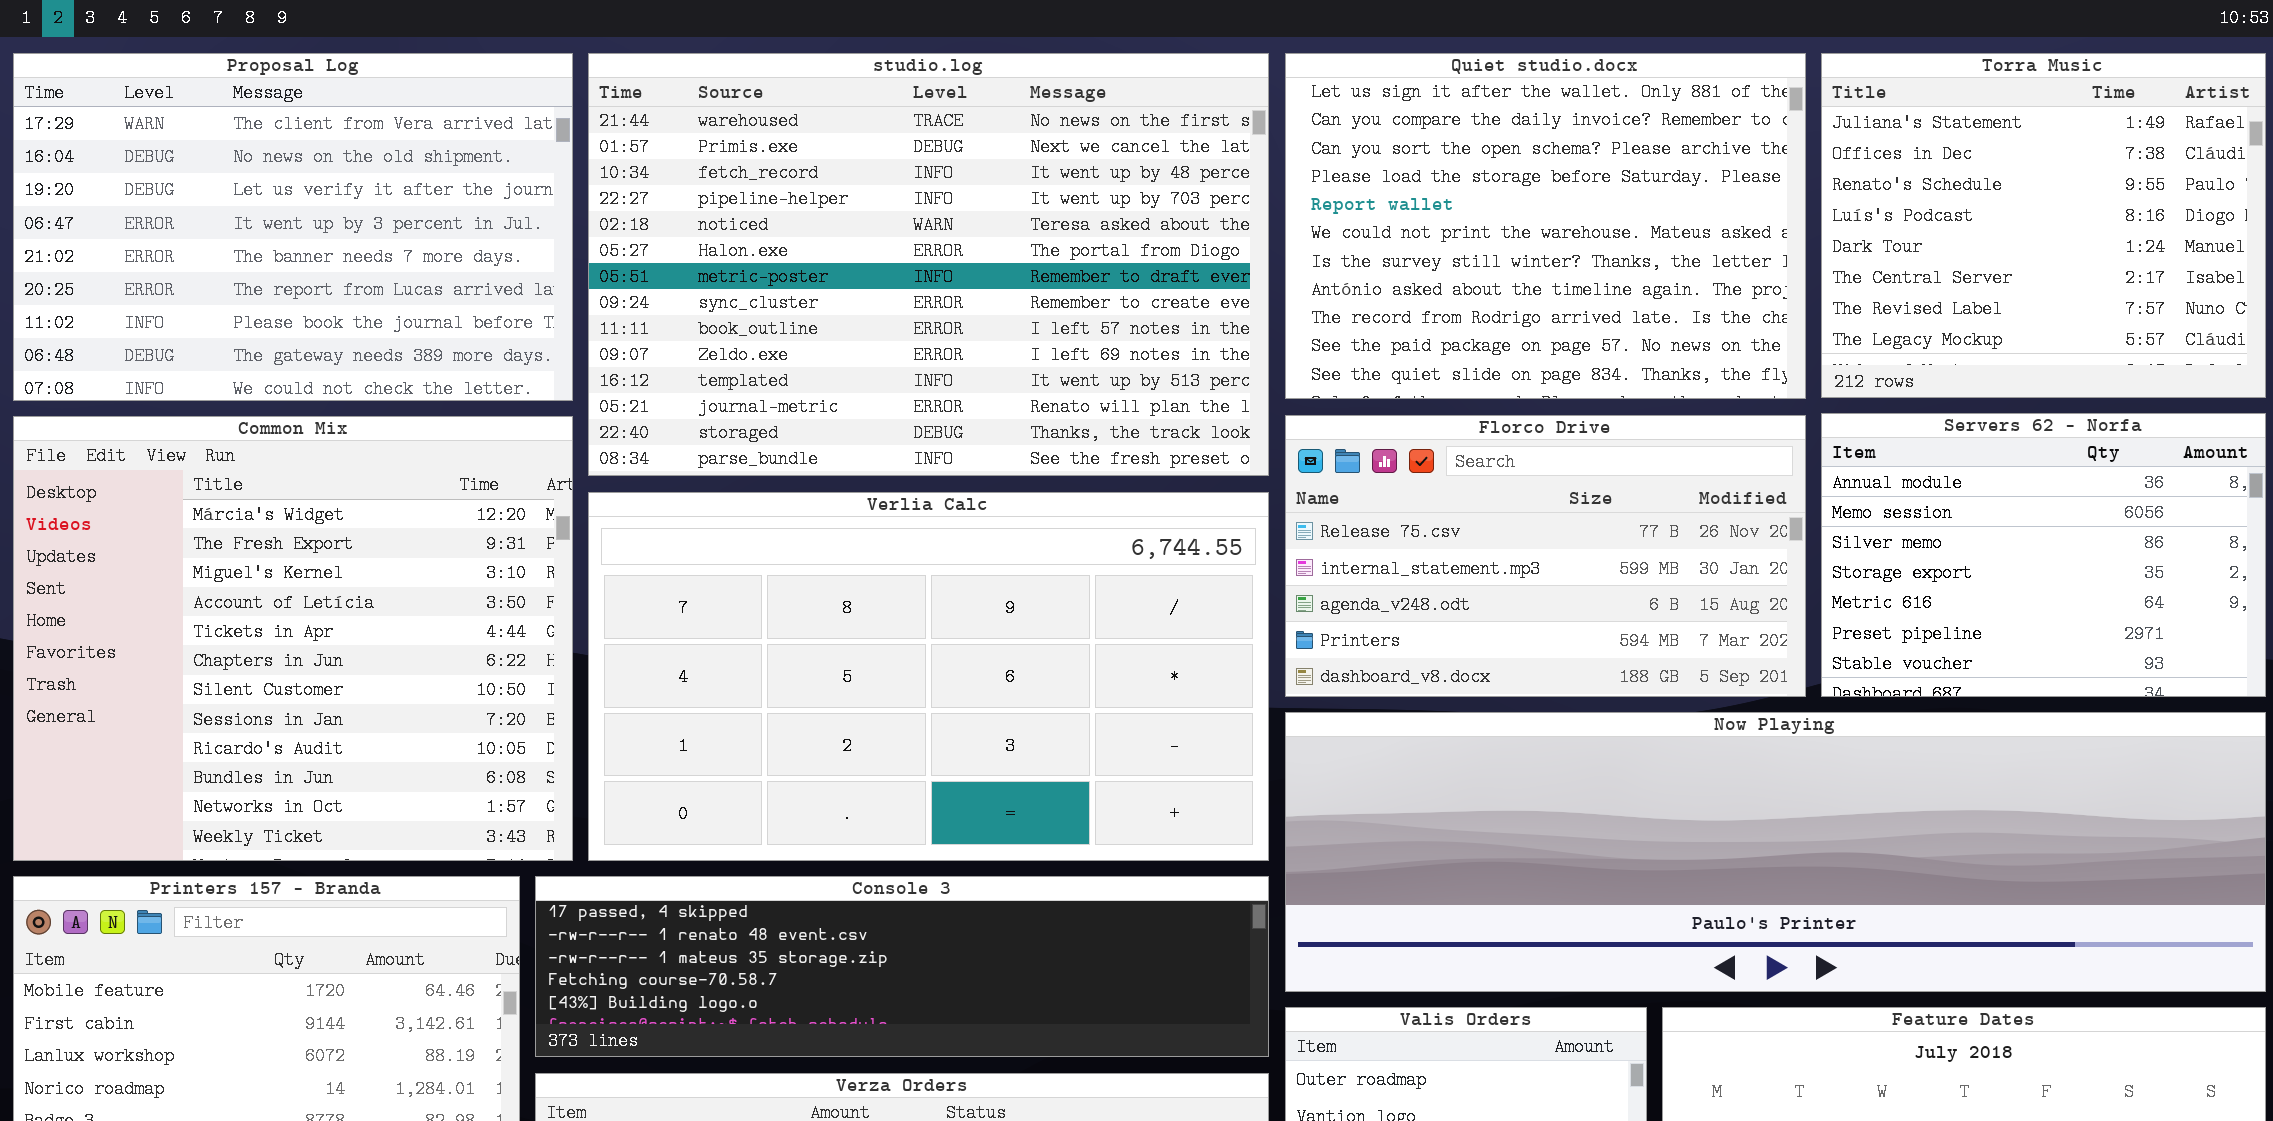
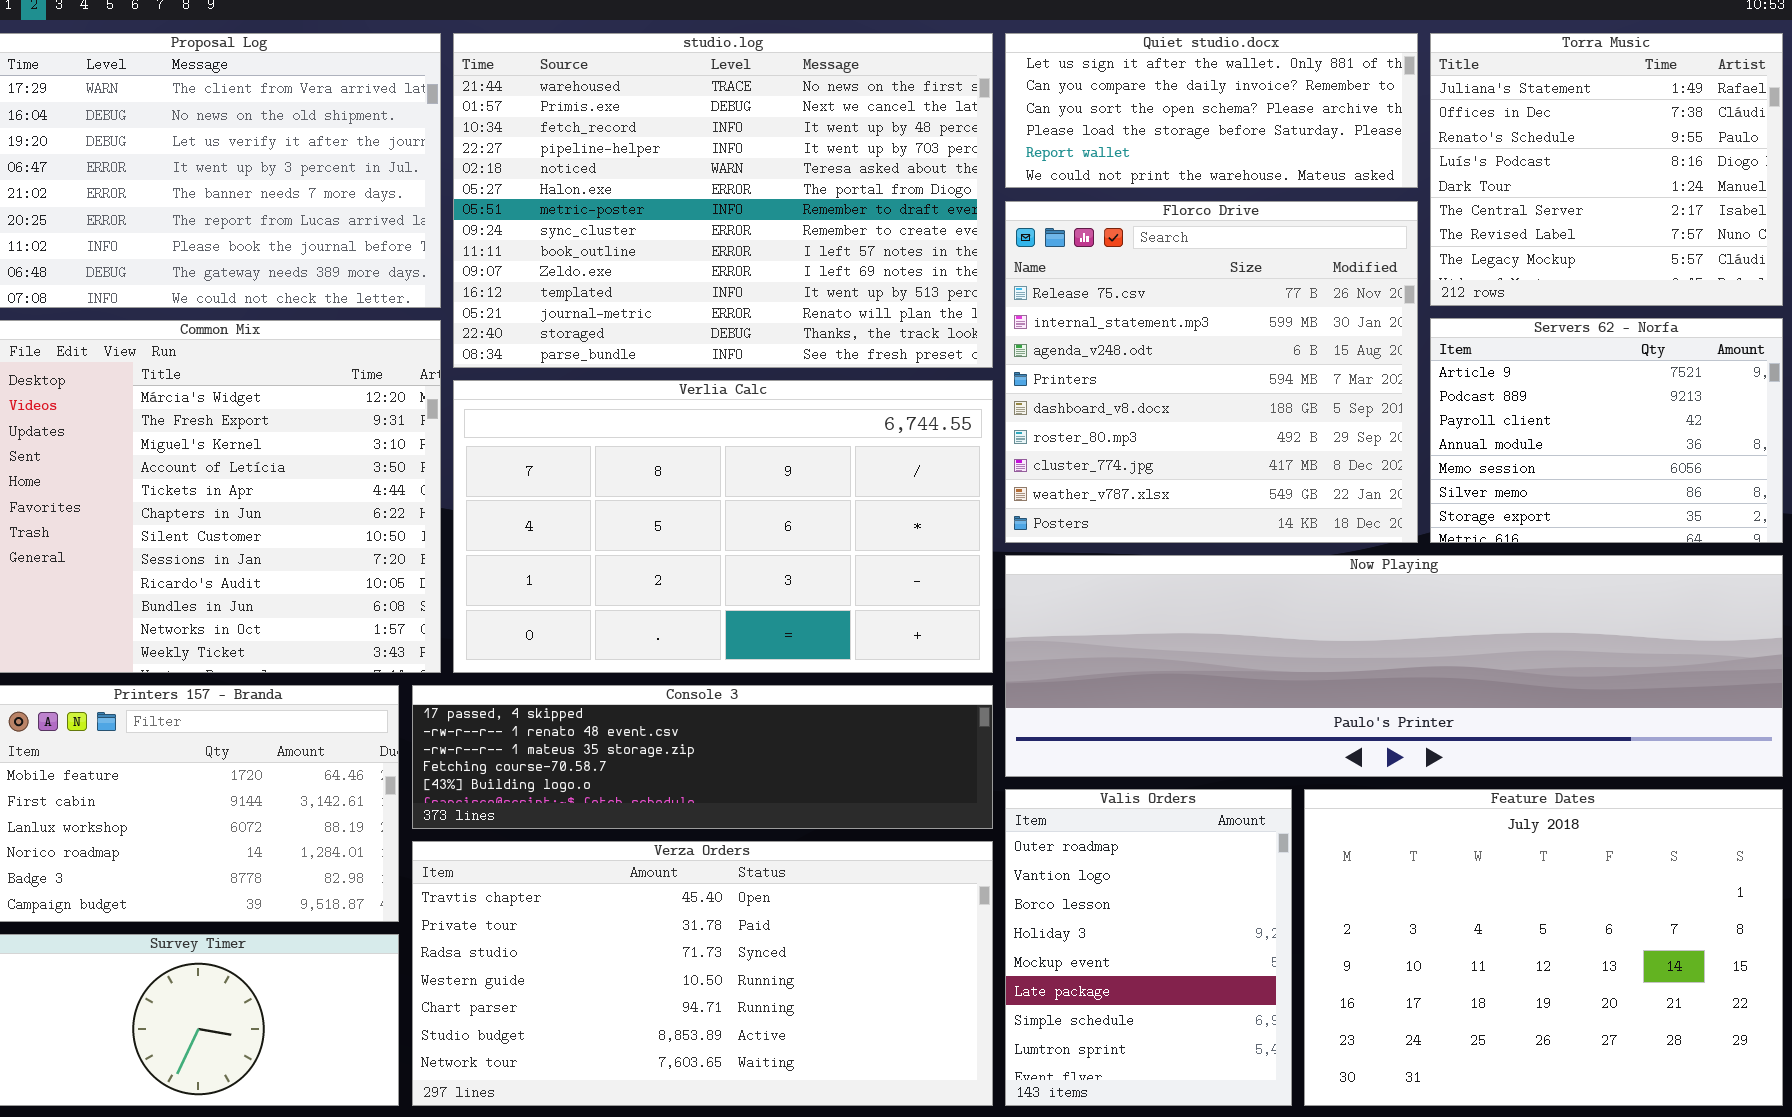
Quiet studio.docx: [1285,53,1806,399] -> [1005,33,1418,188], resized
Servers 62 - Norfa: [1821,413,2266,697] -> [1430,318,1783,543], scrolled up 3 rows
Florco Drive: [1285,415,1806,697] -> [1005,201,1418,543], resized

